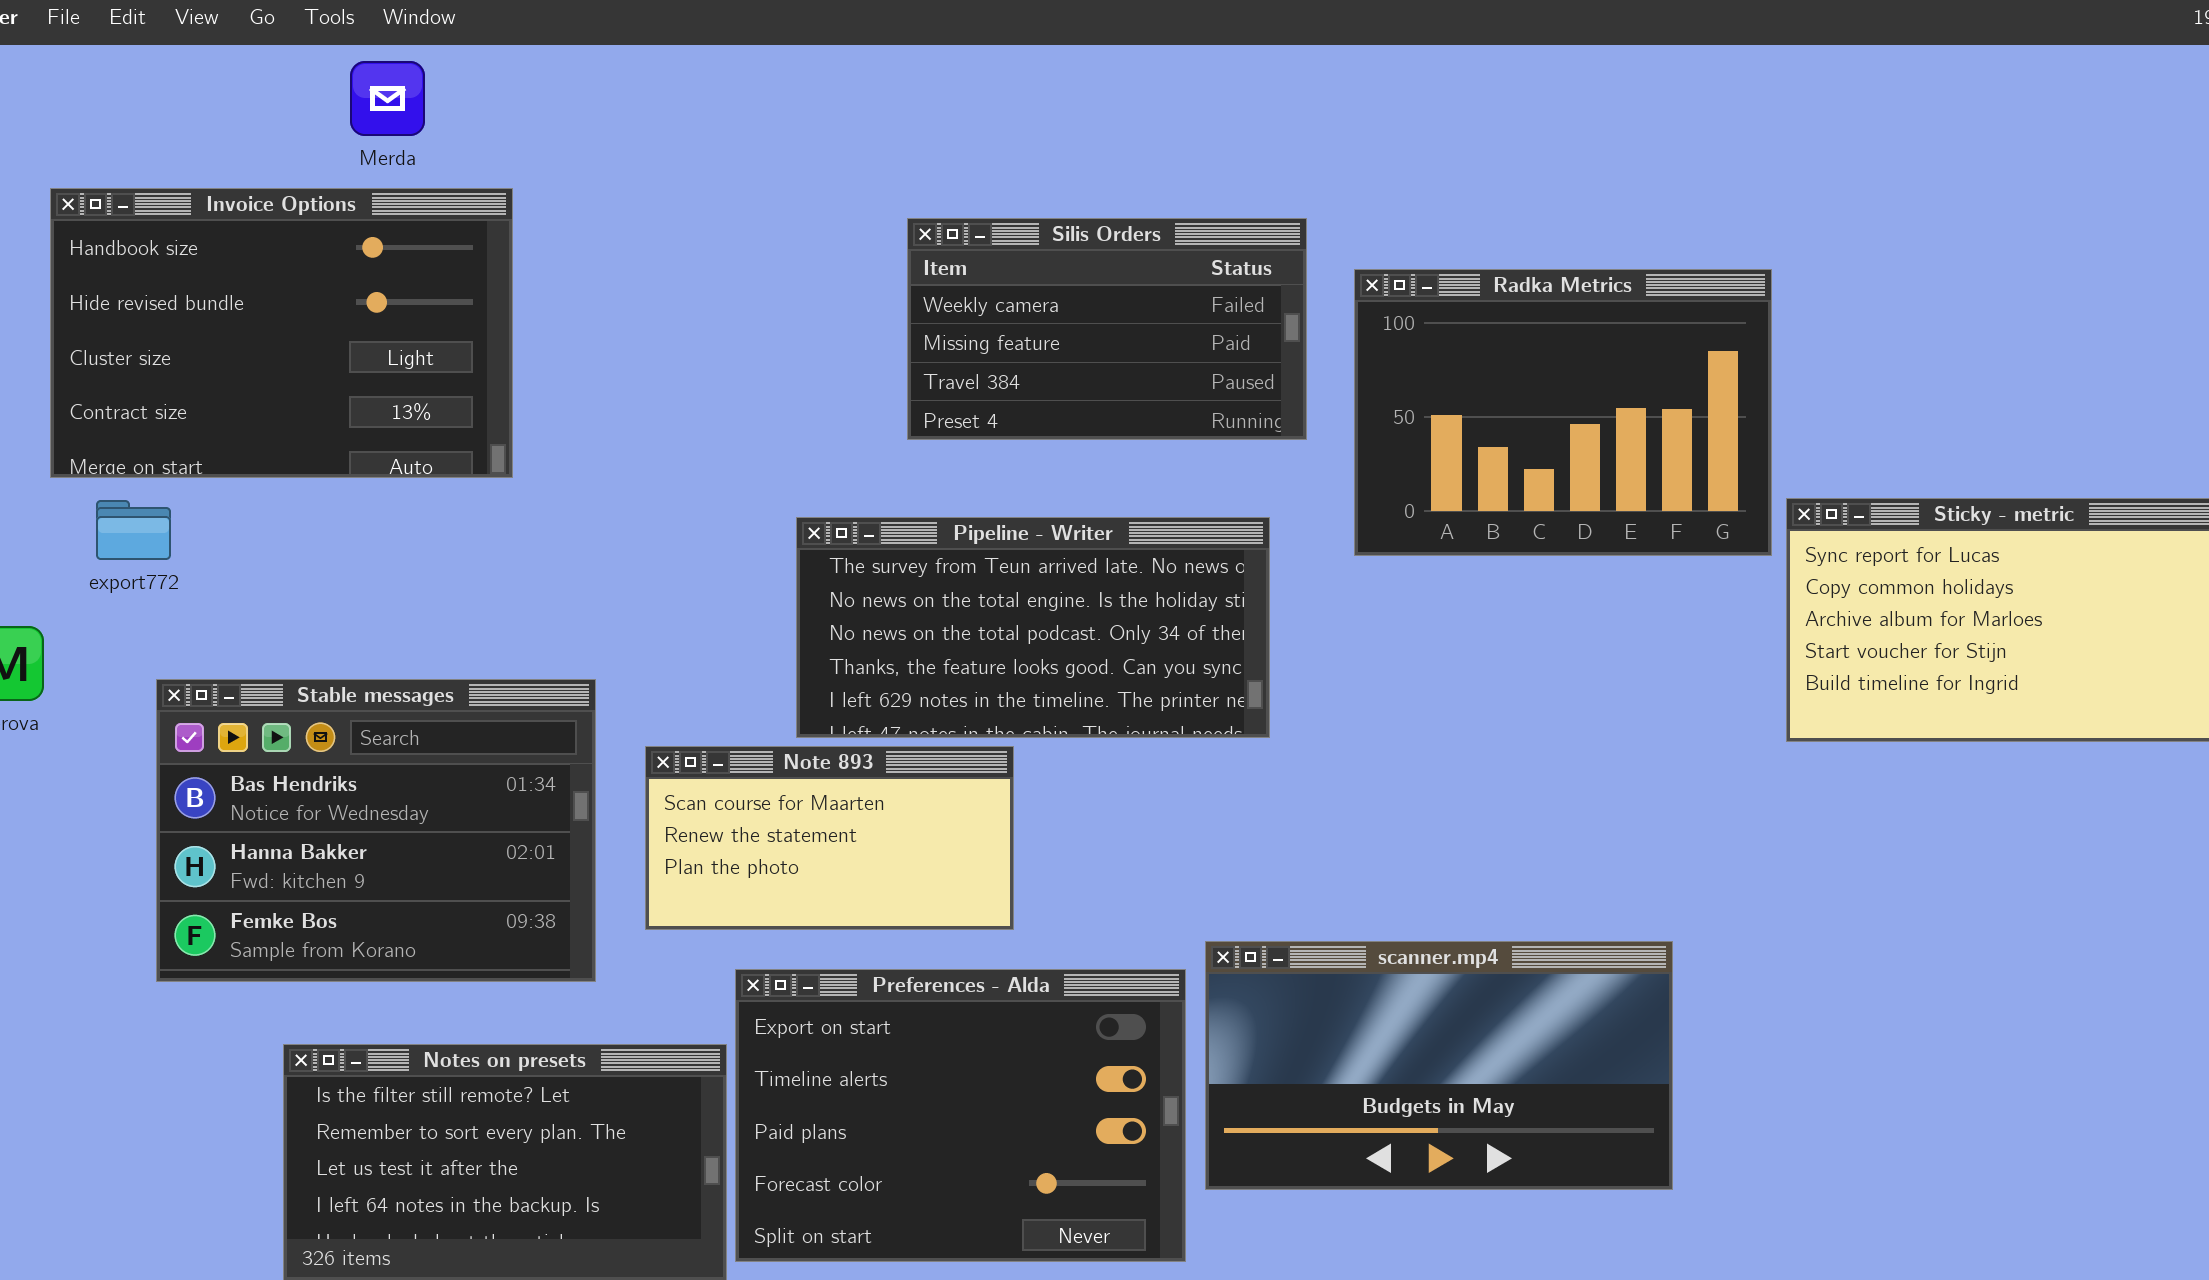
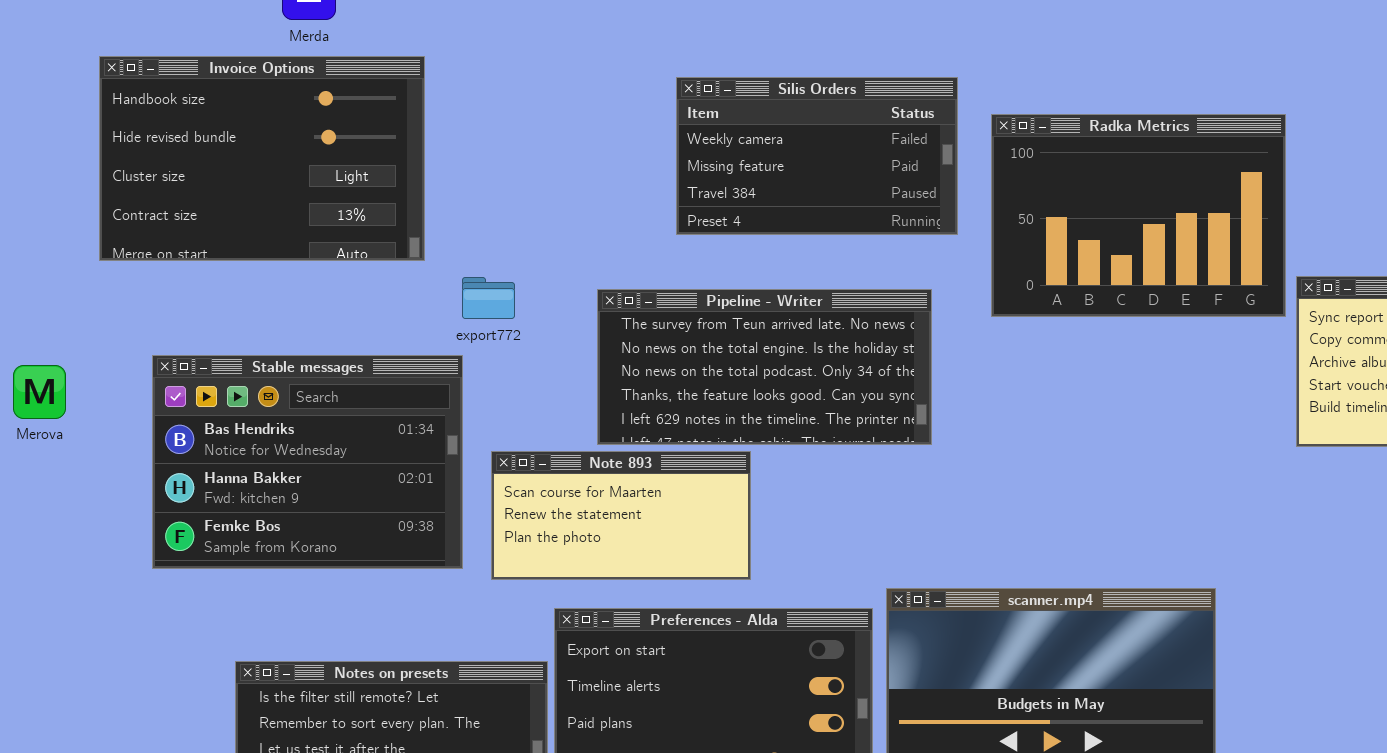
Invoice Options: [50,188,513,478] -> [99,56,425,261], moved
export772: [96,500,171,560] -> [462,277,515,319], moved
Stable messages: [156,679,596,982] -> [152,355,463,569], moved

